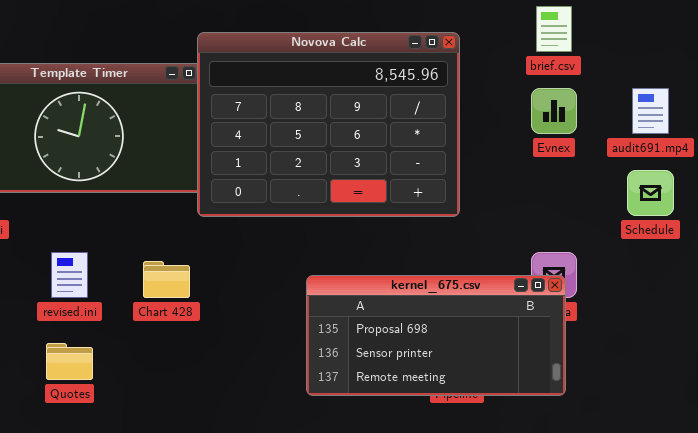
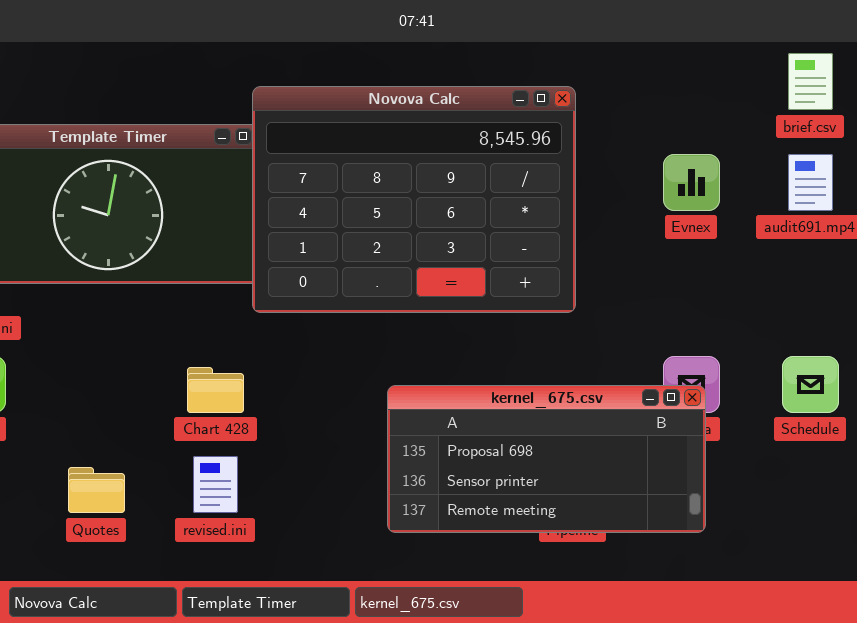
brief.csv: [536,6,572,52] -> [788,53,833,110], moved
Schedule: [627,170,674,216] -> [782,356,839,413], moved
revised.ini: [51,252,88,298] -> [193,456,238,513], moved

